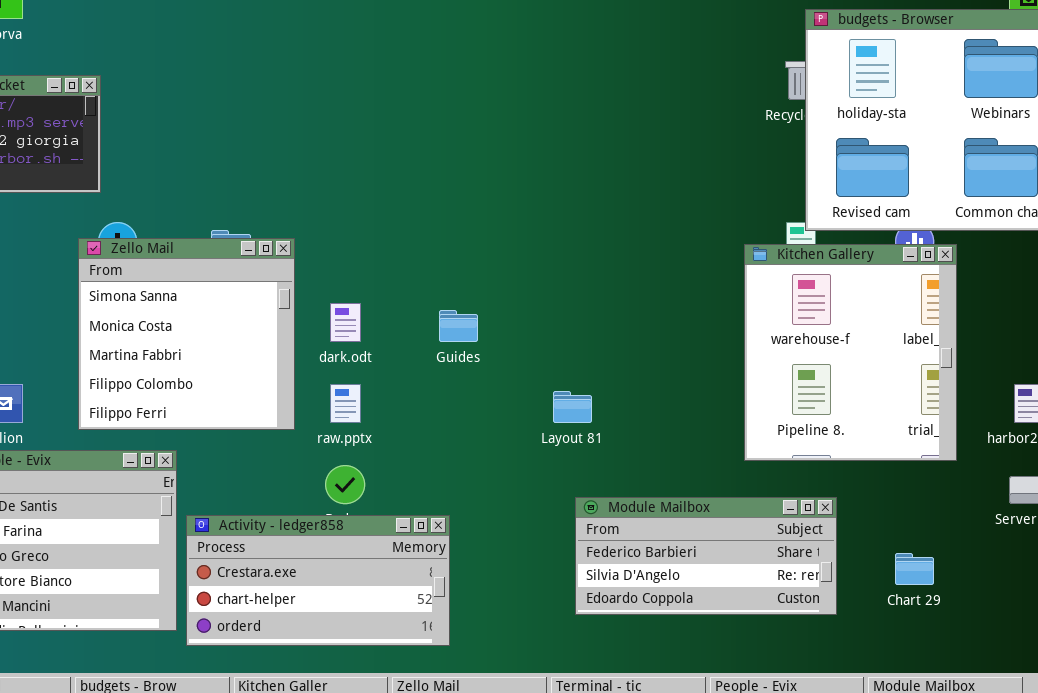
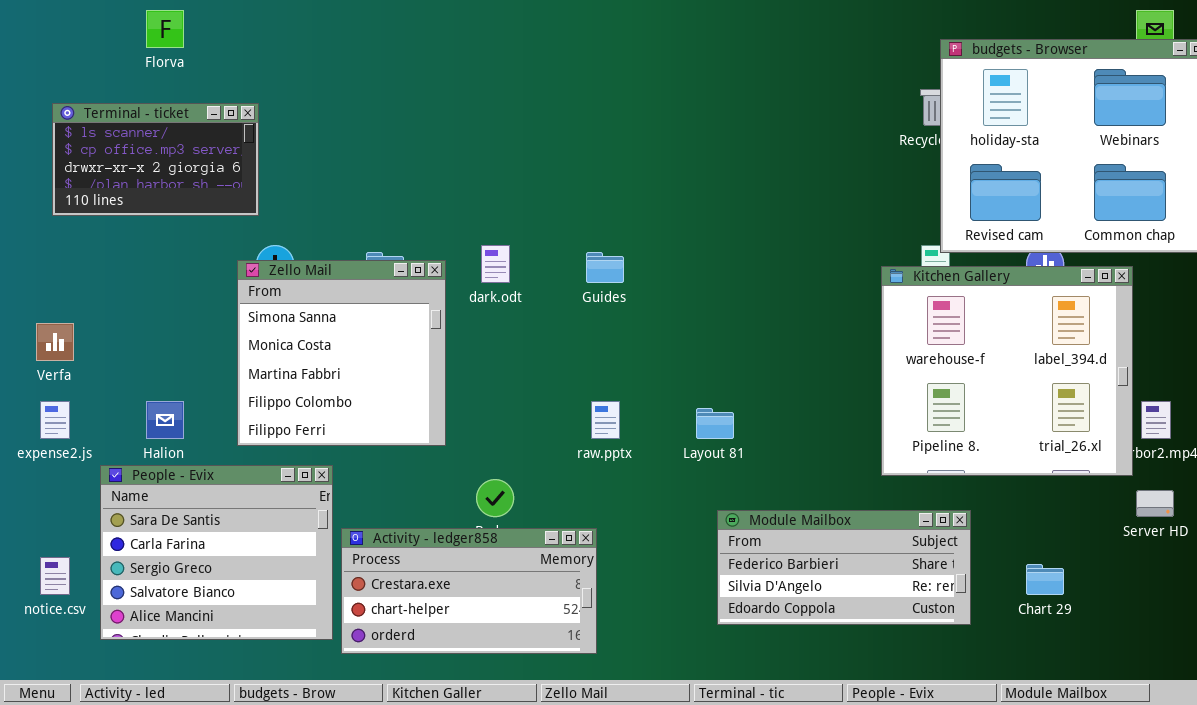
Kitchen Gallery: [744,244,957,461] -> [881,266,1133,476], resized
dark.odt: [330,303,361,342] -> [481,245,510,283], moved
Guides: [439,310,478,342] -> [586,252,624,283], moved
raw.pptx: [330,384,361,423] -> [591,401,620,439], moved

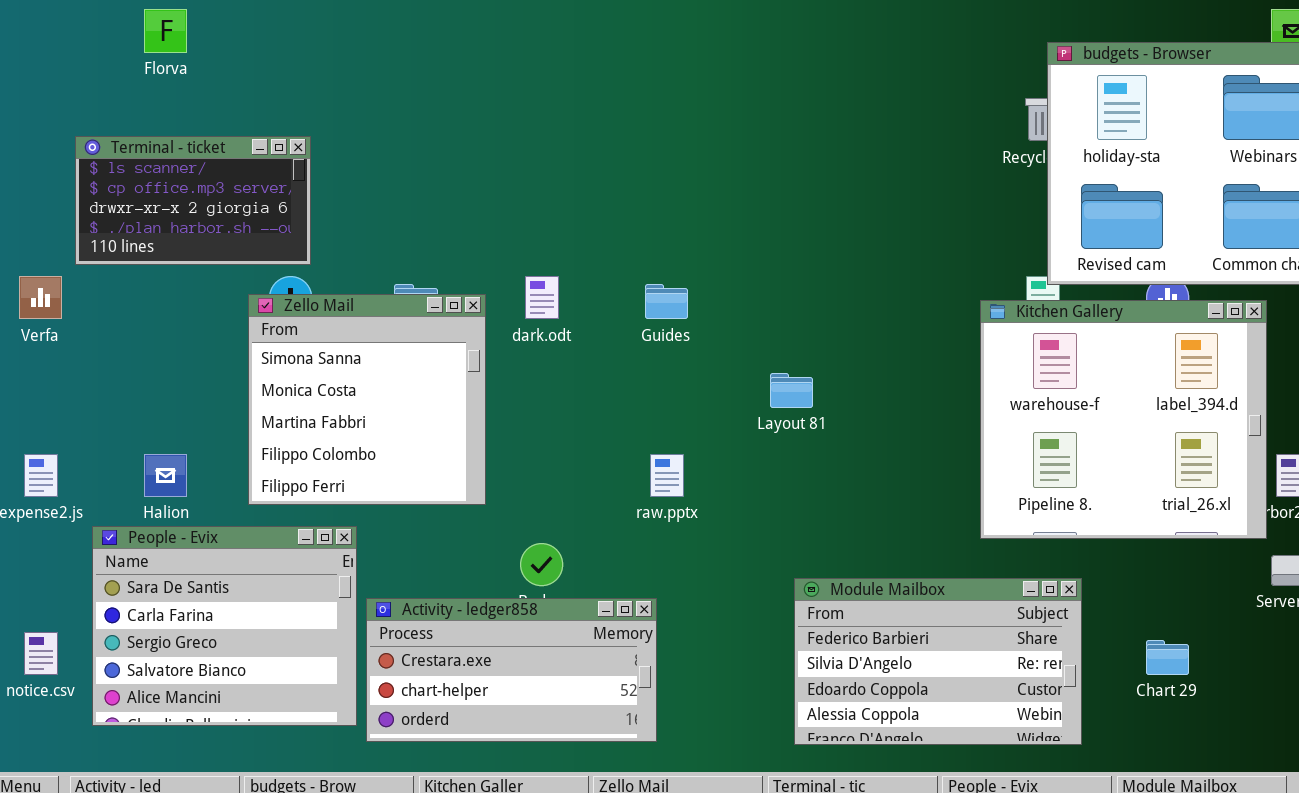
Terminal - ticket: [52,103,259,216] -> [75,136,311,265], moved
Verfa: [36,323,74,361] -> [19,276,62,319], moved
Layout 81: [696,408,734,439] -> [770,373,813,408], moved
Module Mailbox: [717,510,971,625] -> [794,578,1082,745], resized

